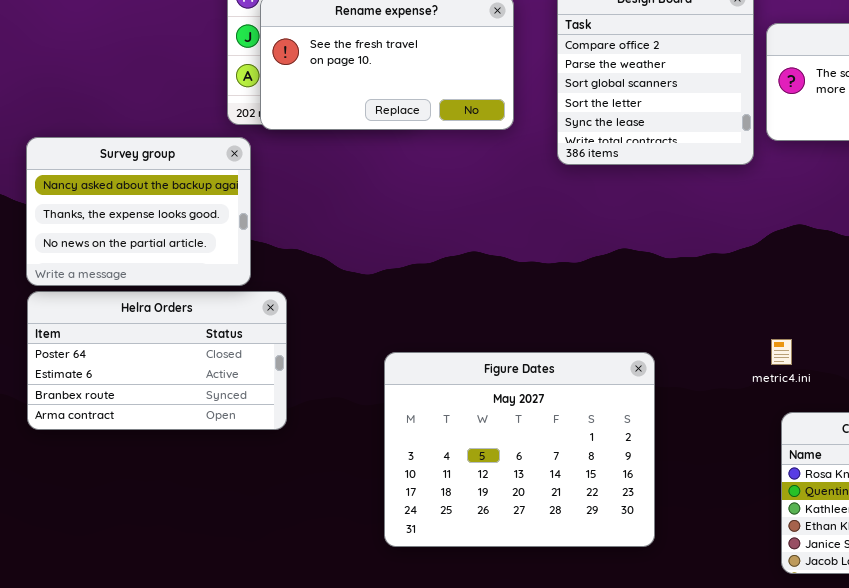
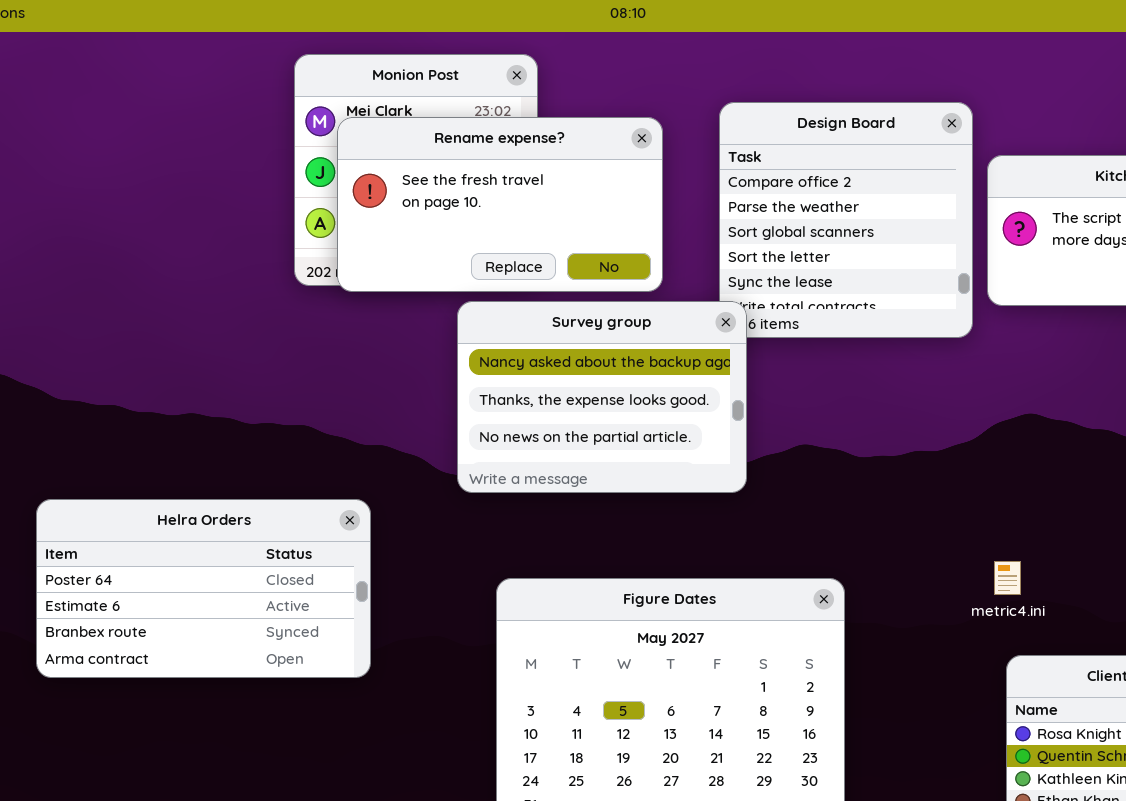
Survey group: [26,137,251,286] -> [457,301,747,493], moved

